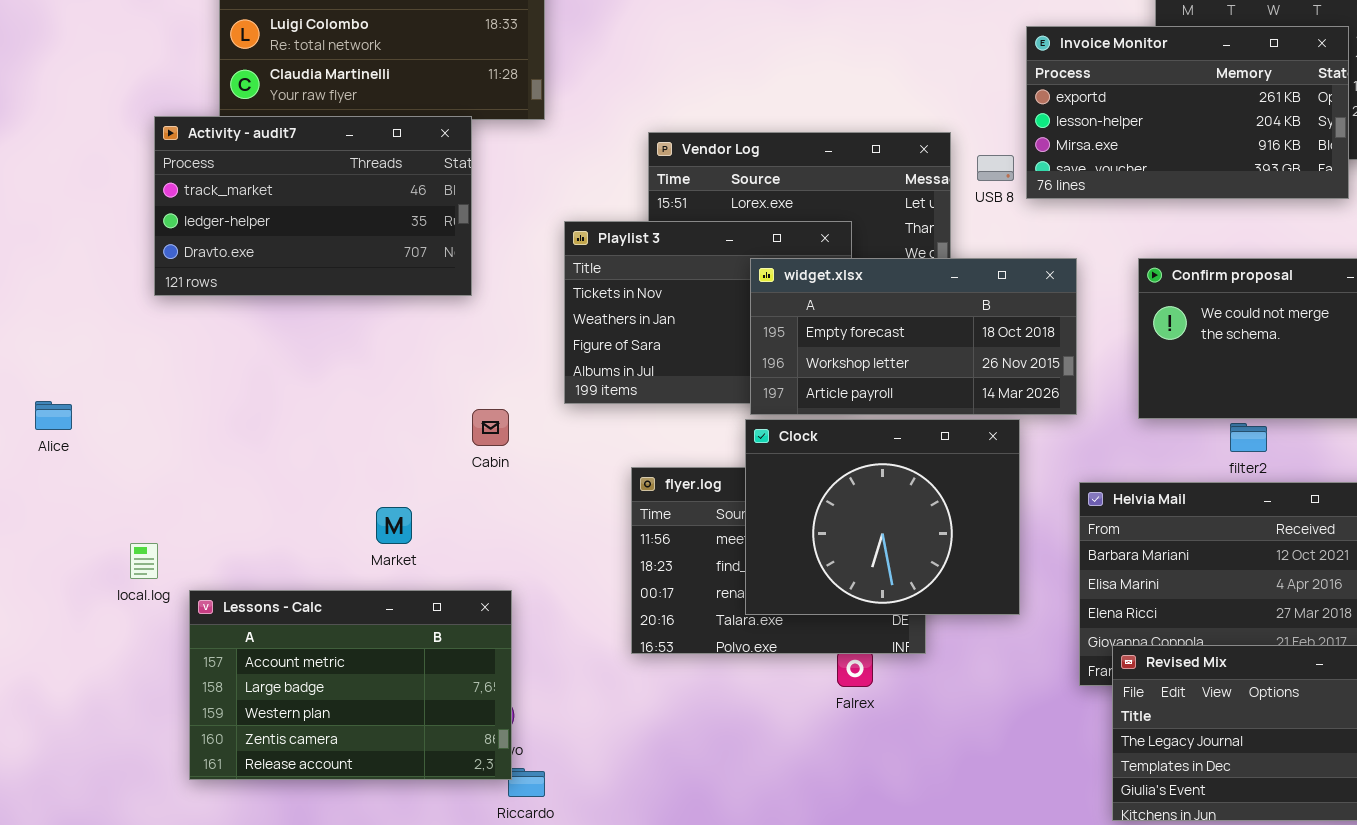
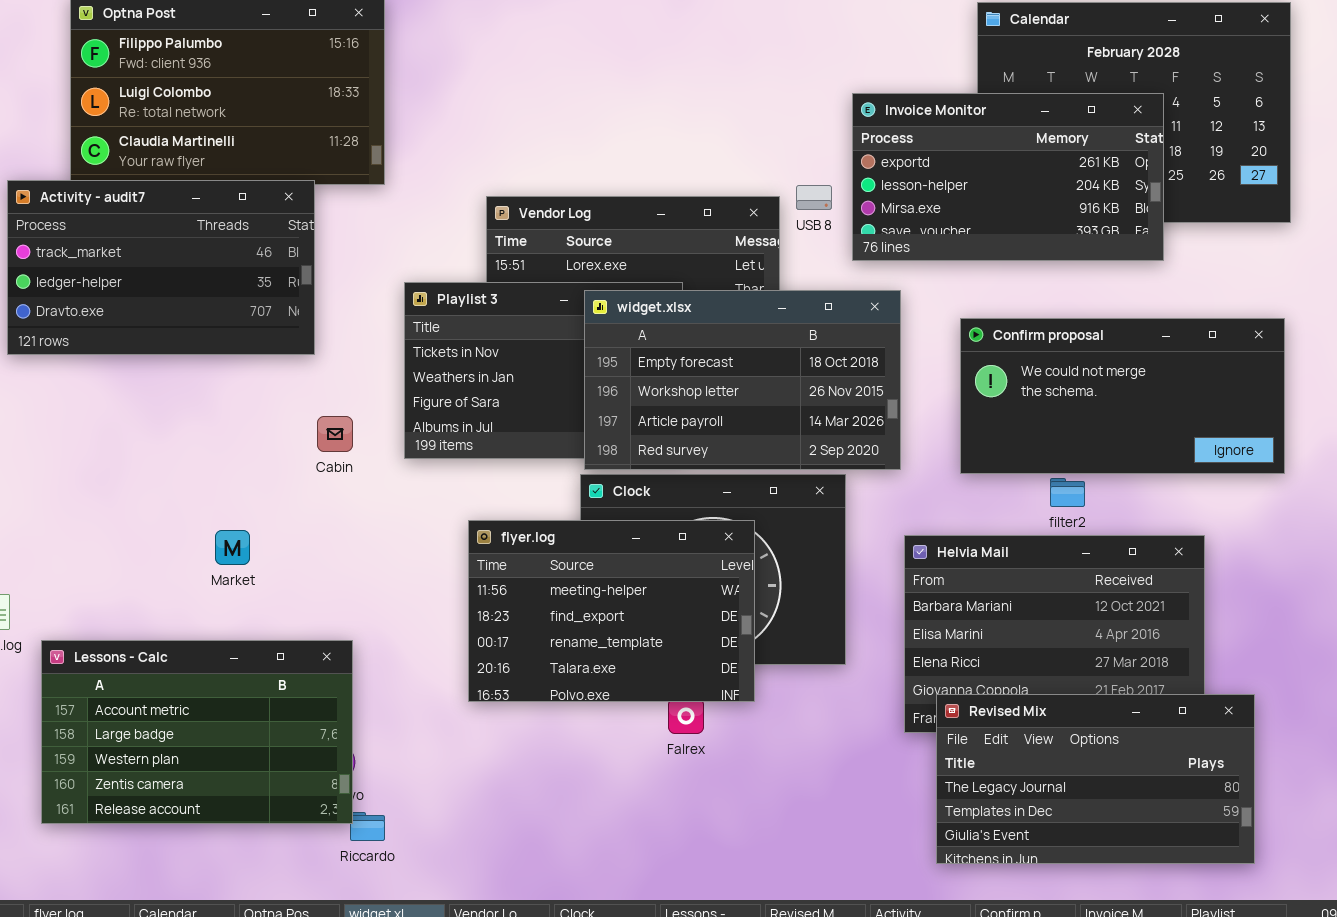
USB 8: [977,155,1014,181] -> [796,185,832,210], moved
widget.xlsx: [750,258,1077,415] -> [584,290,901,470], resized
Cabin: [472,409,509,446] -> [317,416,353,452], moved
flyer.log: [631,467,926,654] -> [468,520,755,702], raised
Market: [376,507,412,544] -> [215,530,250,565], moved

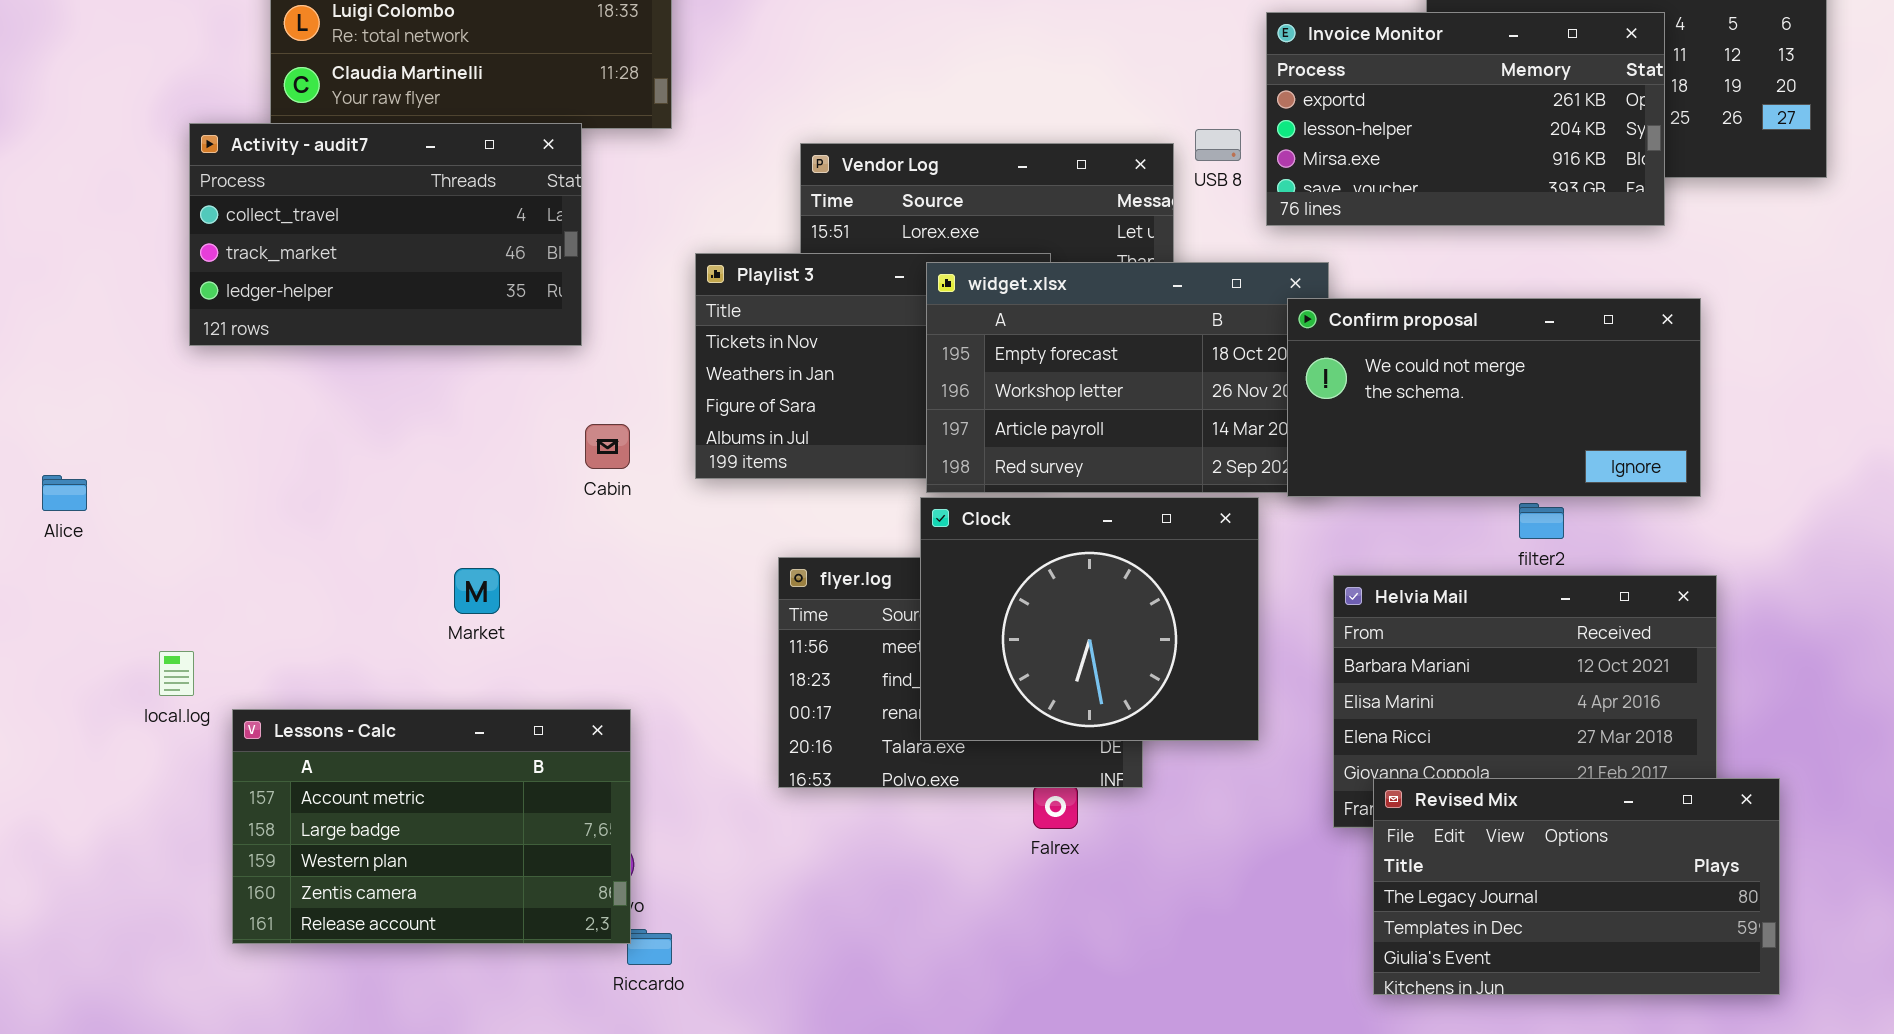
Activity - audit7: [7,180,315,355] -> [189,123,582,346], scrolled up 1 row
Confirm proposal: [960,318,1285,474] -> [1287,298,1701,497], moved
Clock: [580,474,846,665] -> [920,497,1259,741], raised

